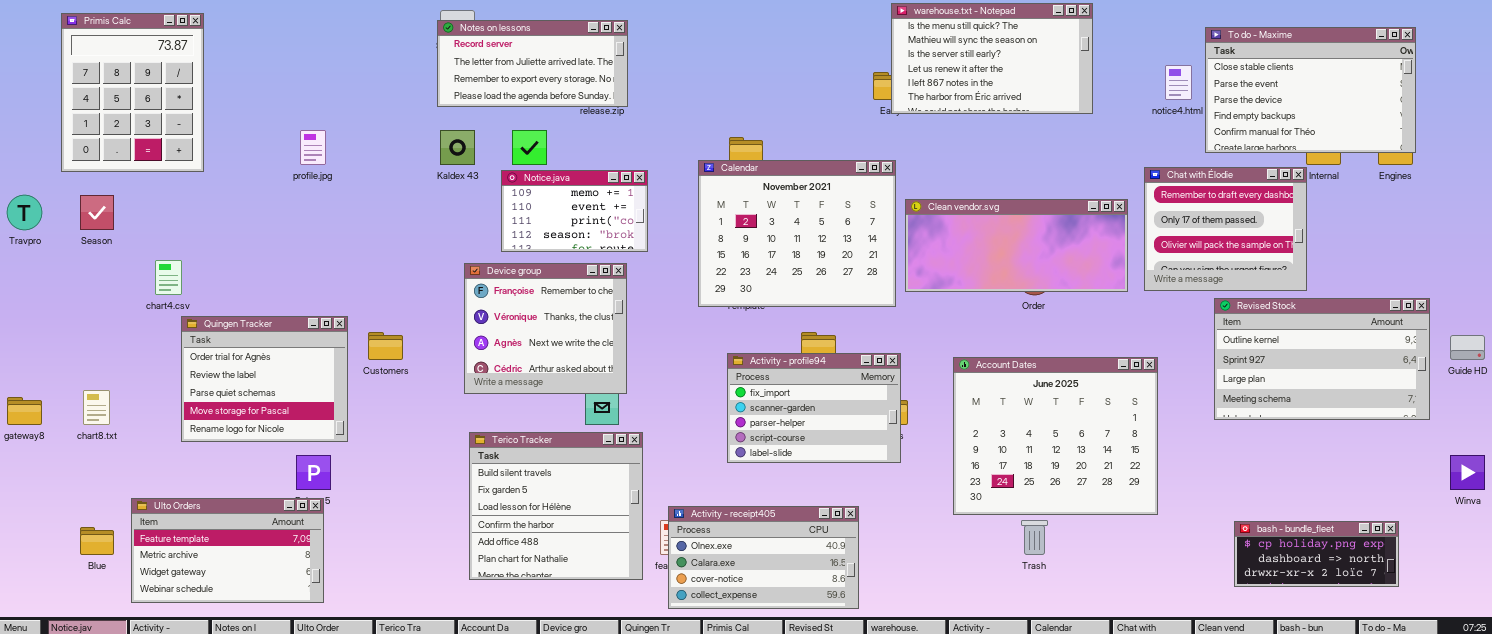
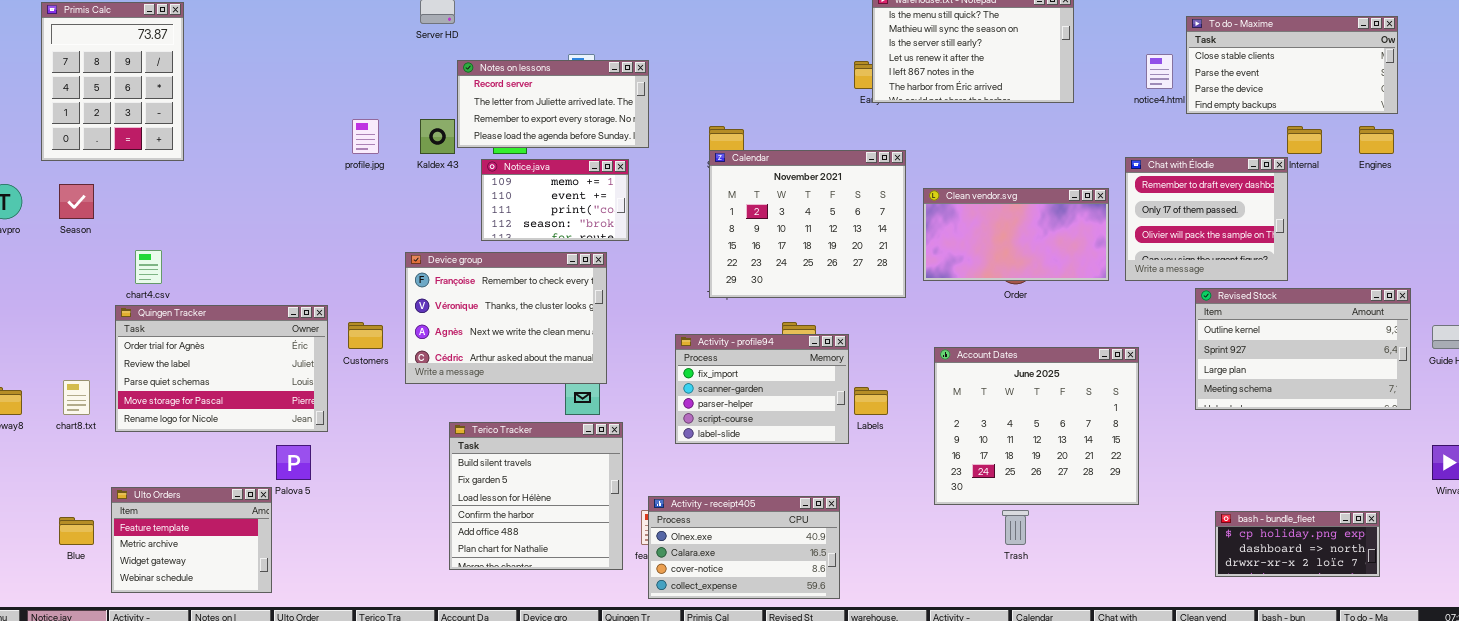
Notes on lessons: [437,20,628,107] -> [457,60,649,148], moved
To do - Maxime: [1205,27,1416,153] -> [1186,16,1398,114], resized
profile.jpg: [300,130,326,165] -> [352,119,379,154], moved
Calendar: [698,160,896,307] -> [709,150,906,298], moved
Clean vendor.svg: [905,199,1128,292] -> [923,188,1109,281], resized
Device group: [464,263,627,394] -> [405,252,607,384], resized
Quingen Tracker: [181,316,348,442] -> [115,305,328,432], resized
Activity - profile94: [727,353,901,463] -> [675,334,849,444], moved
Ulto Orders: [131,498,324,603] -> [111,487,272,593], resized

